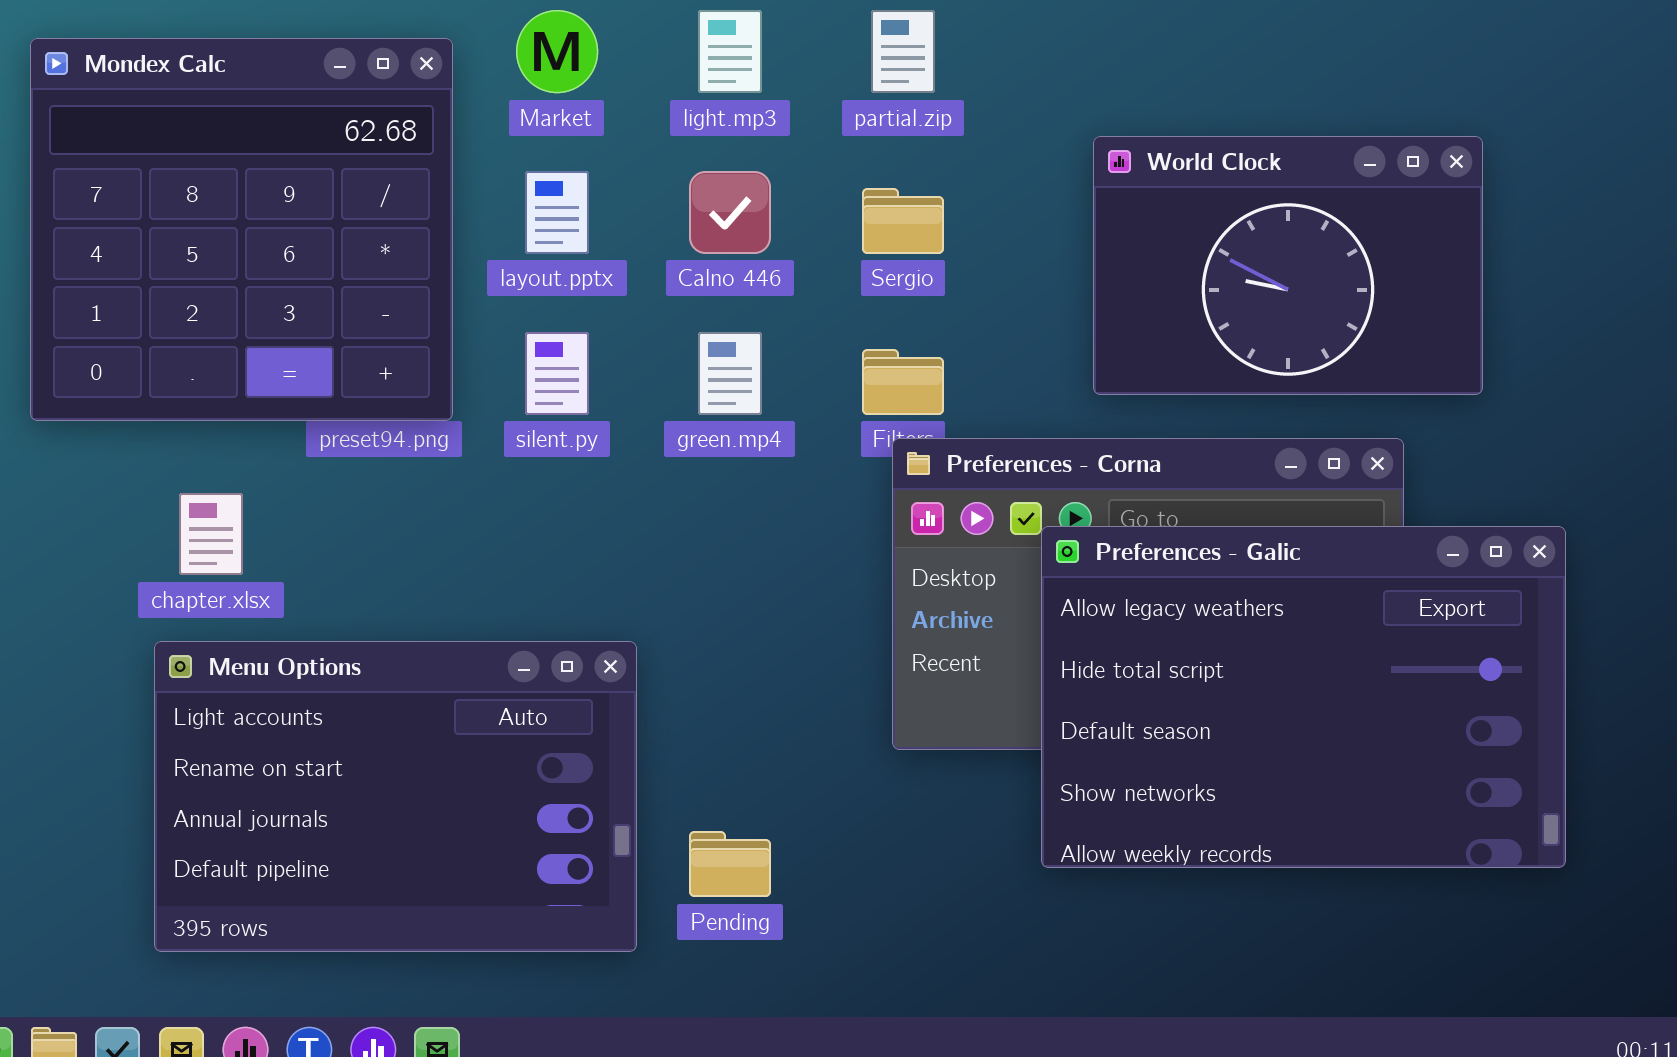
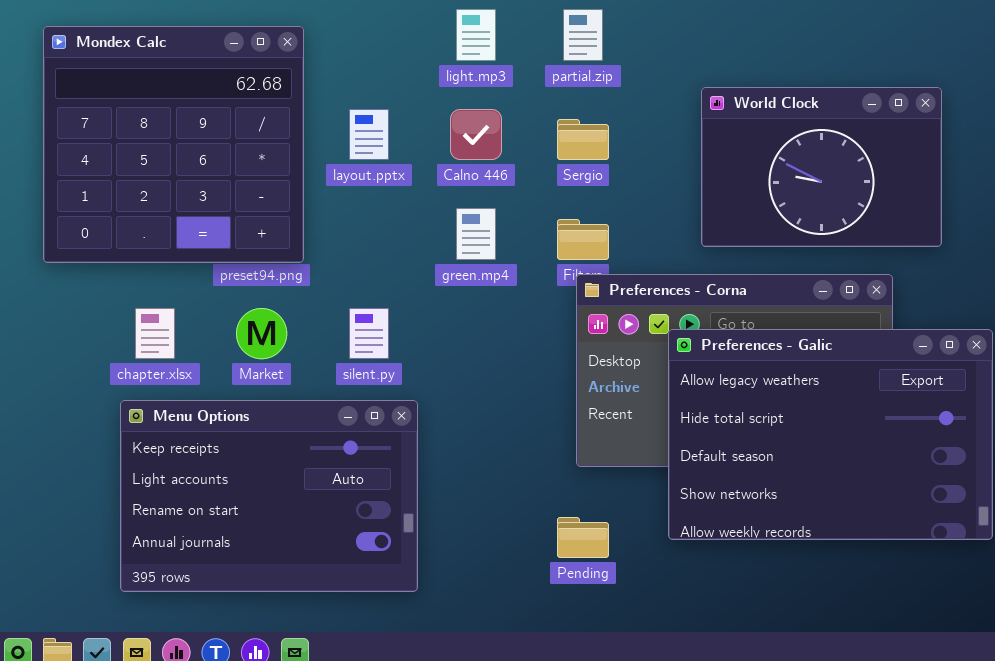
Market: [516,10,598,93] -> [236,308,287,359], moved
silent.py: [525,332,589,415] -> [349,308,389,359], moved
Menu Options: [154,641,637,952] -> [120,400,418,592], scrolled up 1 row
Pending: [689,831,771,897] -> [557,517,609,558], moved

